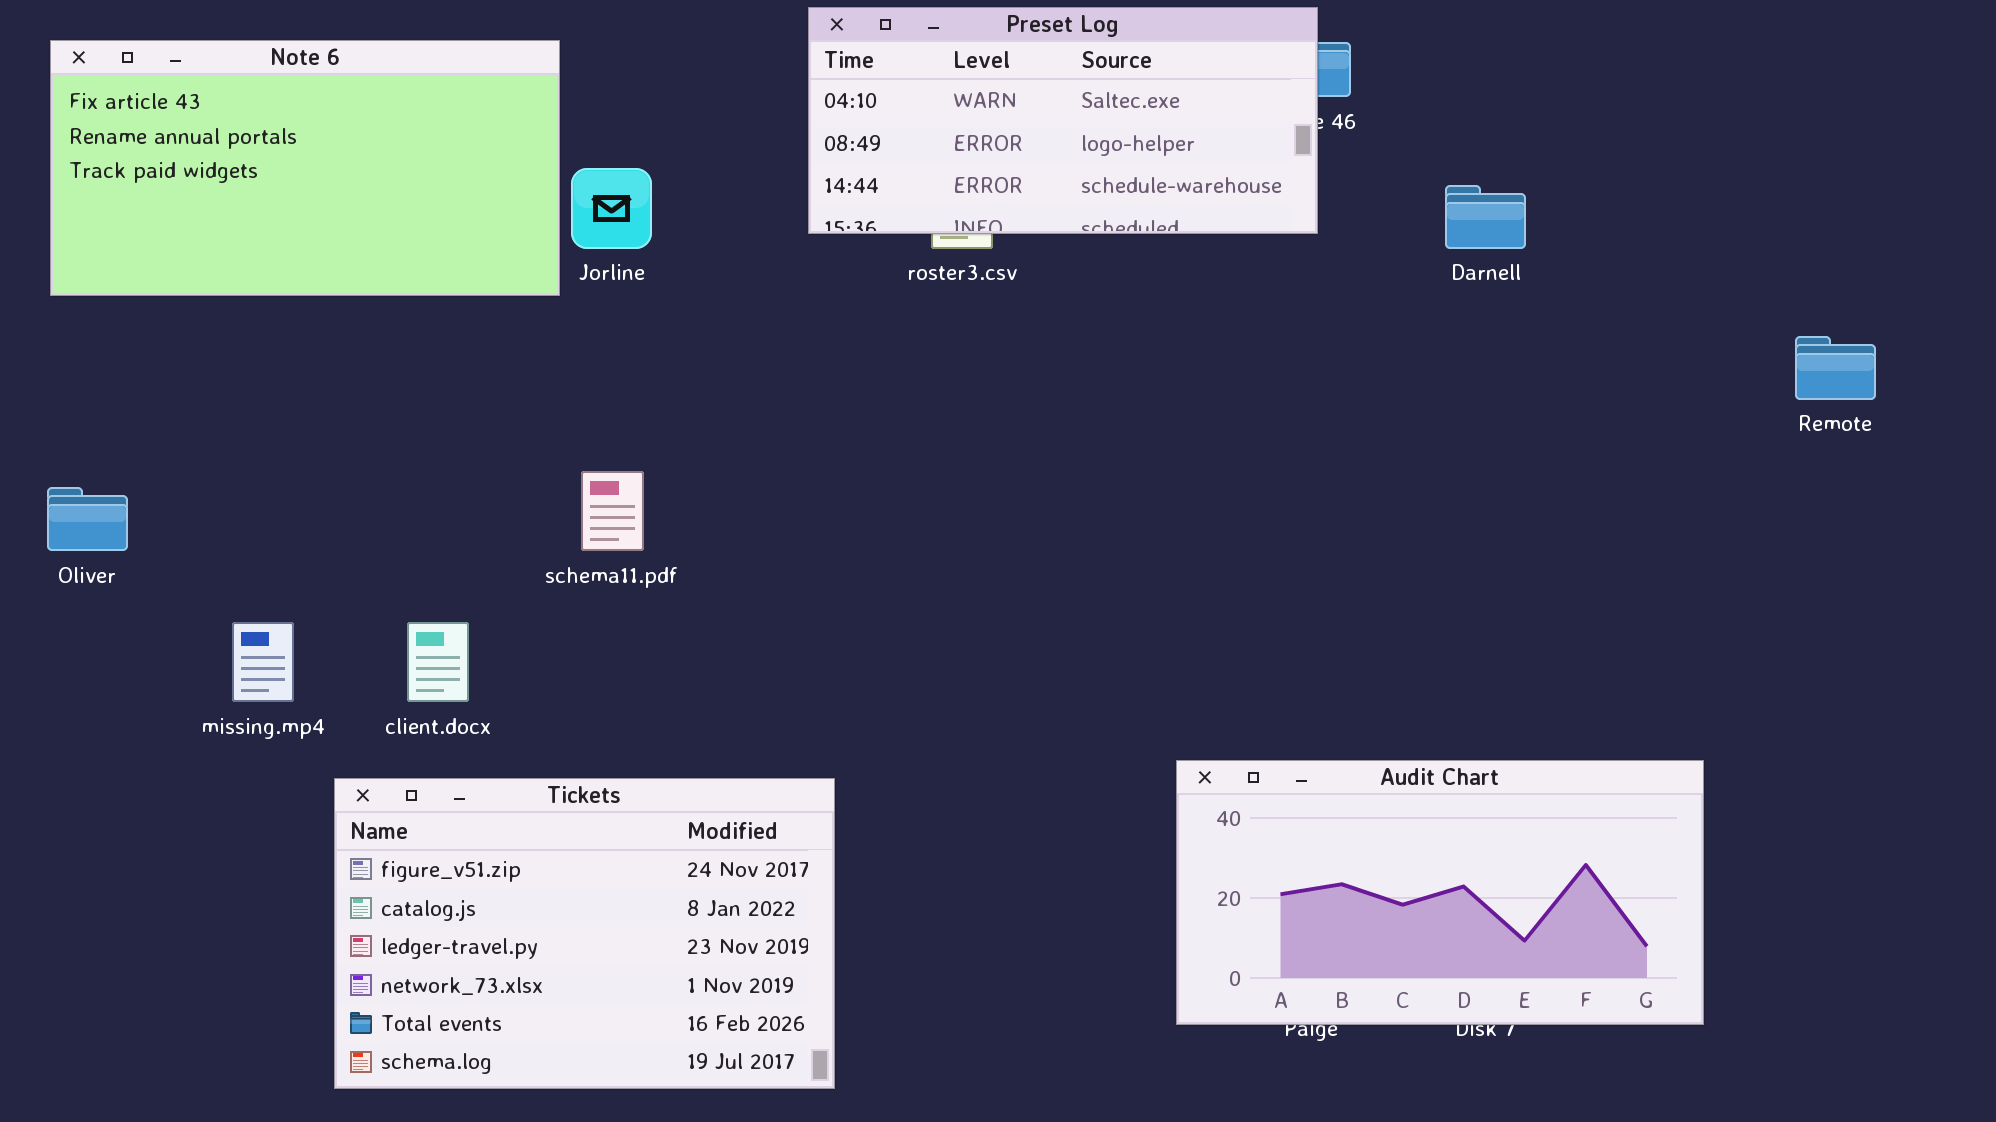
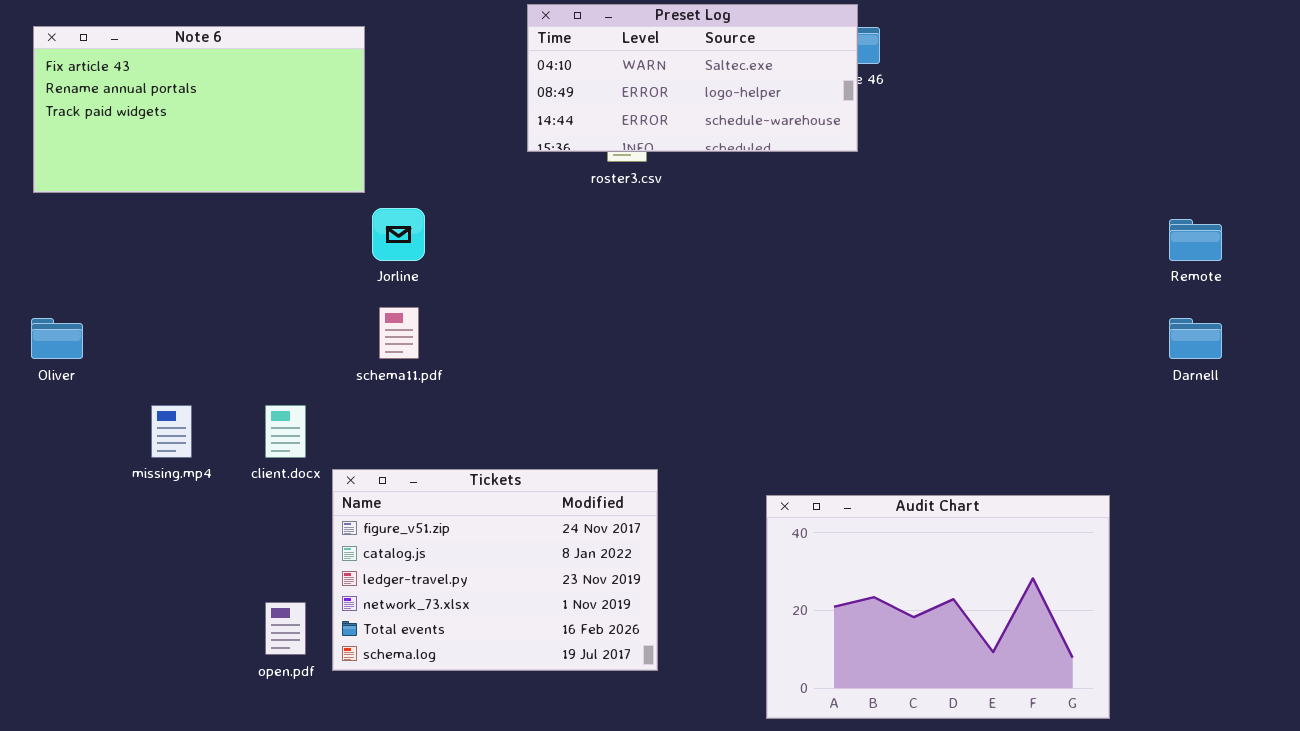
Jorline: [571,168,652,249] -> [372,208,425,261], moved
Darnell: [1445,185,1526,249] -> [1169,318,1222,359], moved
Audit Chart: [1176,760,1704,1025] -> [766,495,1110,719], resized
Tickets: [334,778,835,1089] -> [332,469,658,671], moved

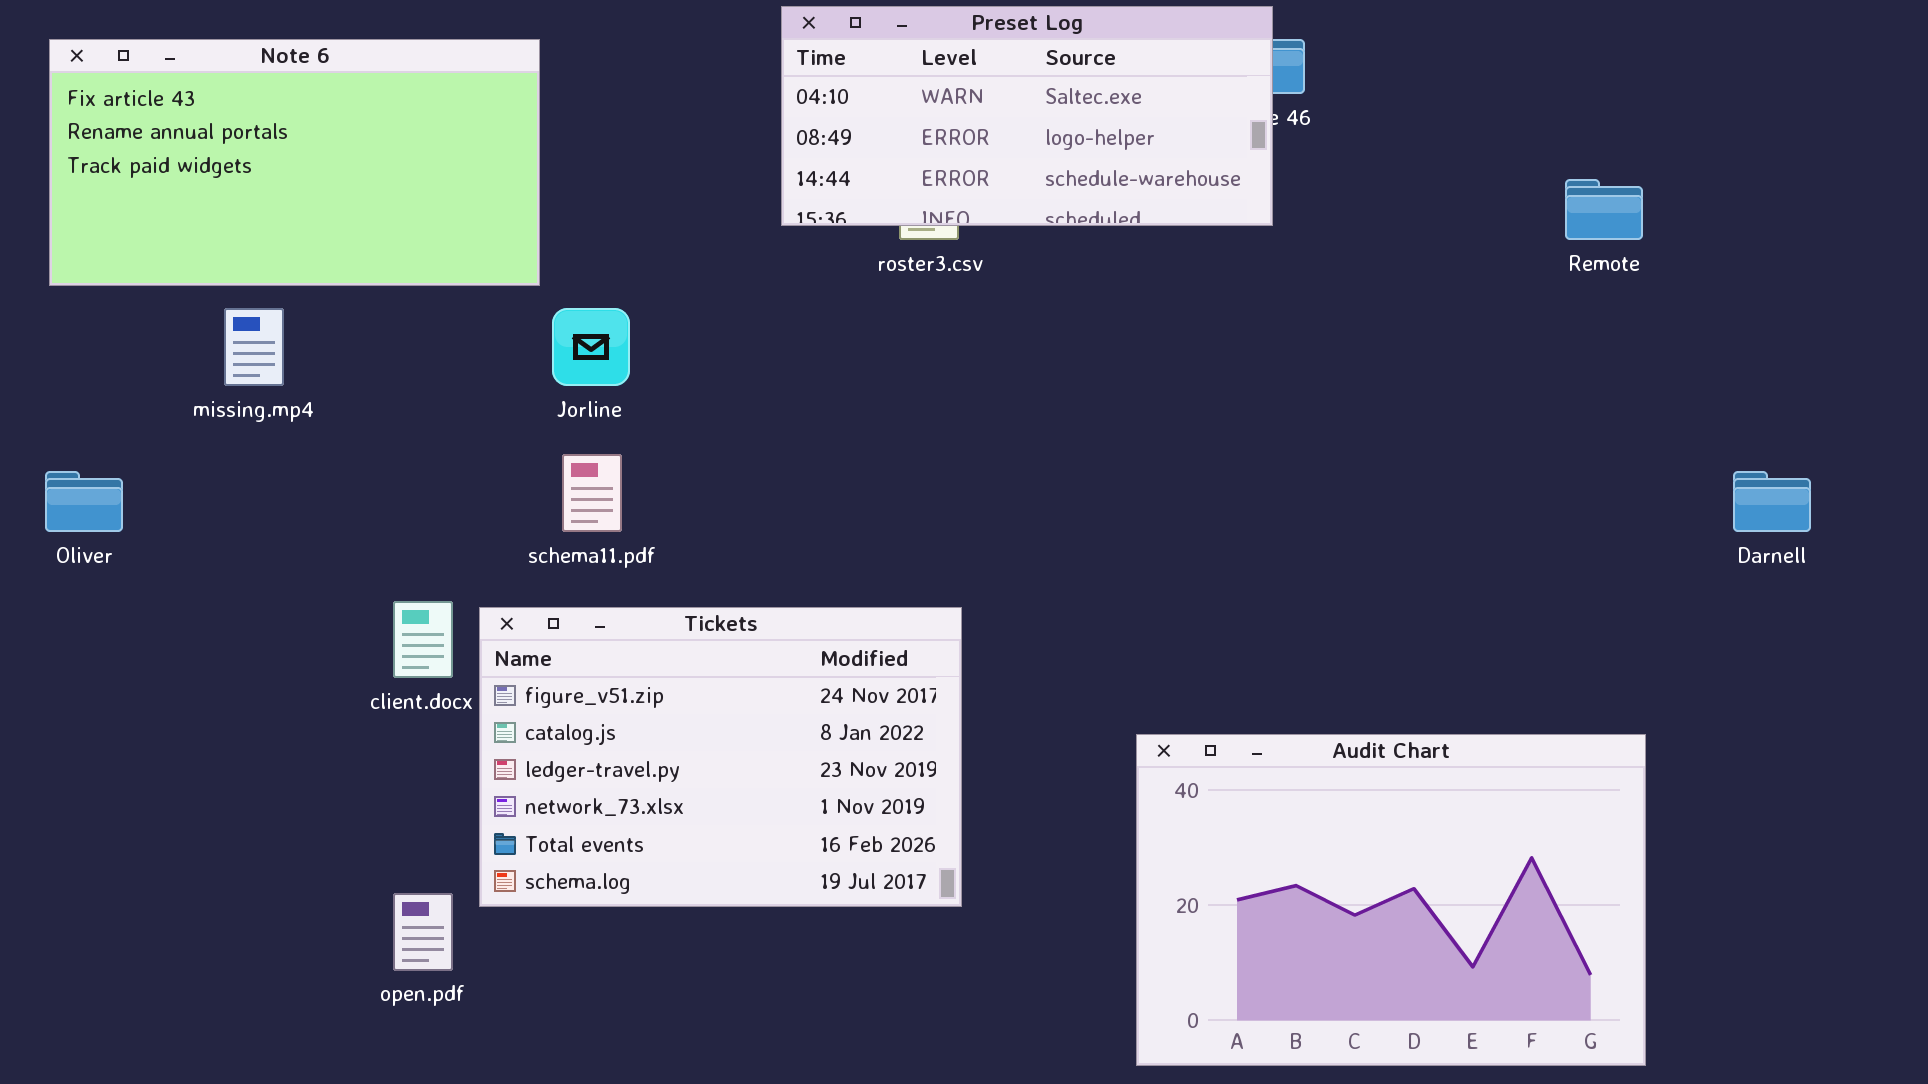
Remote: [1169,219,1222,261] -> [1565,179,1643,240], moved
missing.mp4: [151,405,192,458] -> [224,308,284,386], moved
Tickets: [332,469,658,671] -> [479,607,962,907], moved

